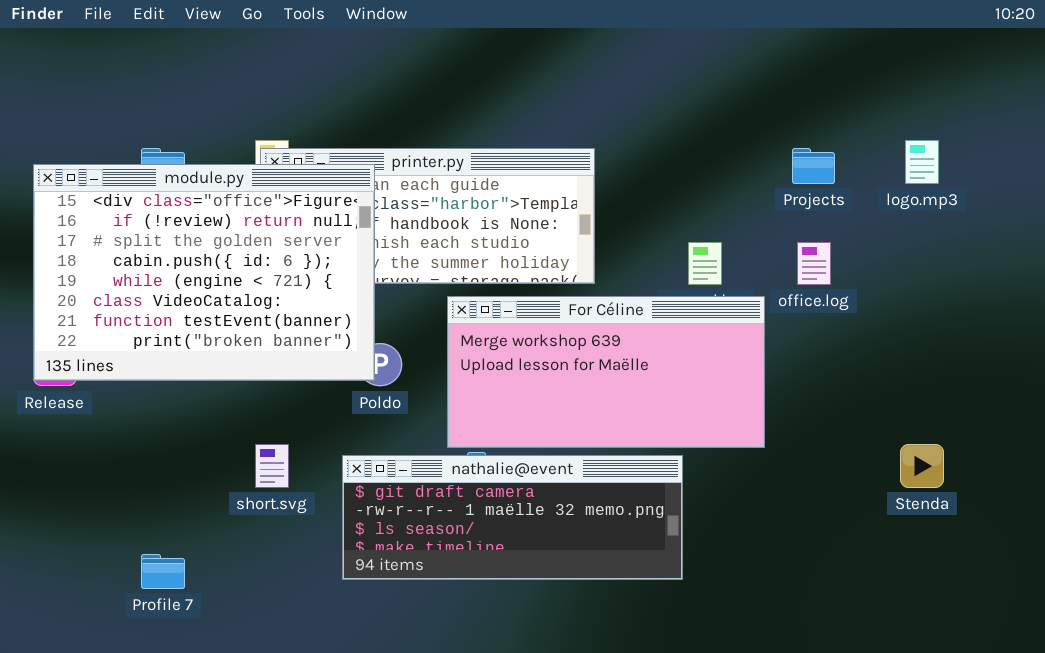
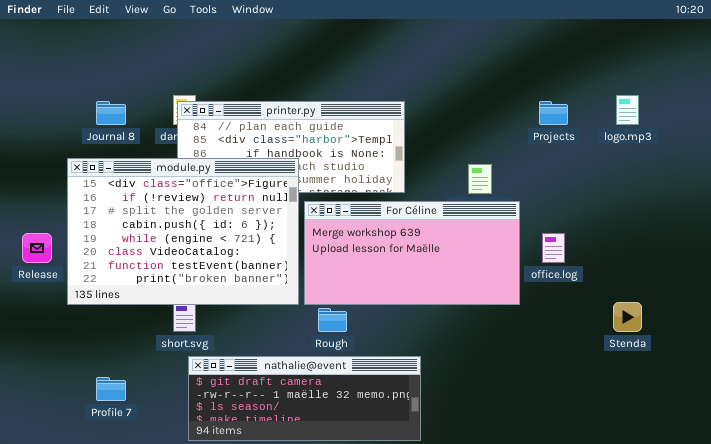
module.py: [33,164,375,381] -> [67,158,299,305], moved
office.log: [797,242,831,285] -> [542,233,565,263], moved
nathalie@event: [342,455,683,580] -> [188,356,421,441], moved

